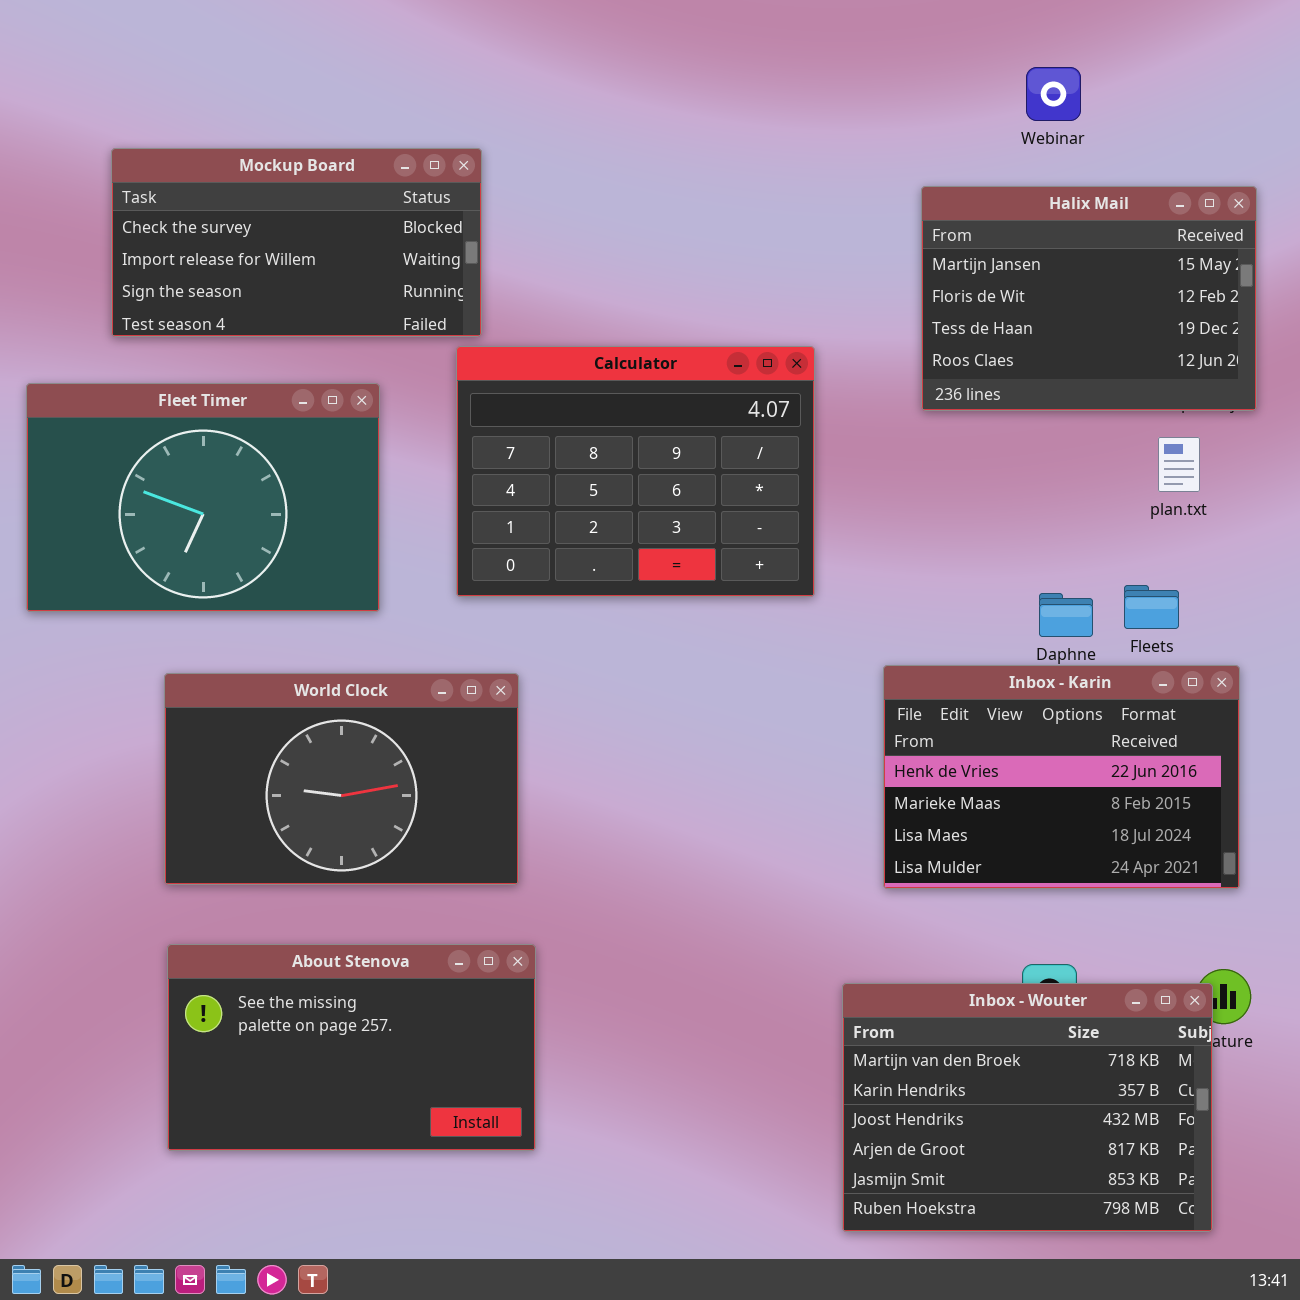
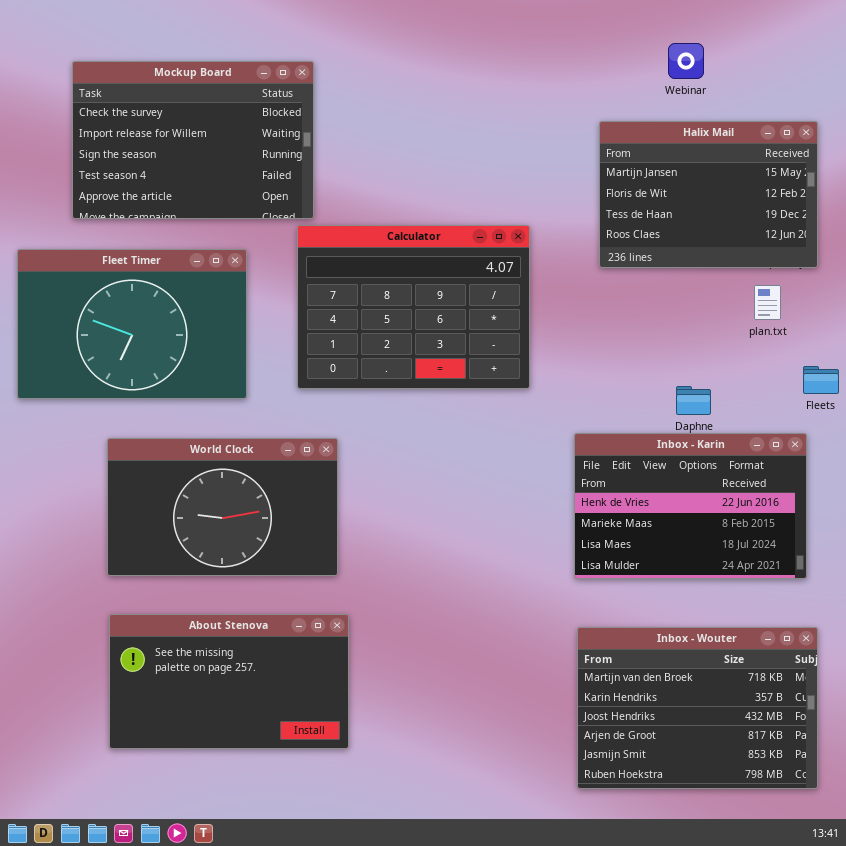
Mockup Board: [111,148,482,337] -> [72,61,314,219], resized
Fleets: [1124,585,1179,629] -> [803,366,839,394], moved
Inbox - Wouter: [842,983,1213,1232] -> [577,627,818,789], moved

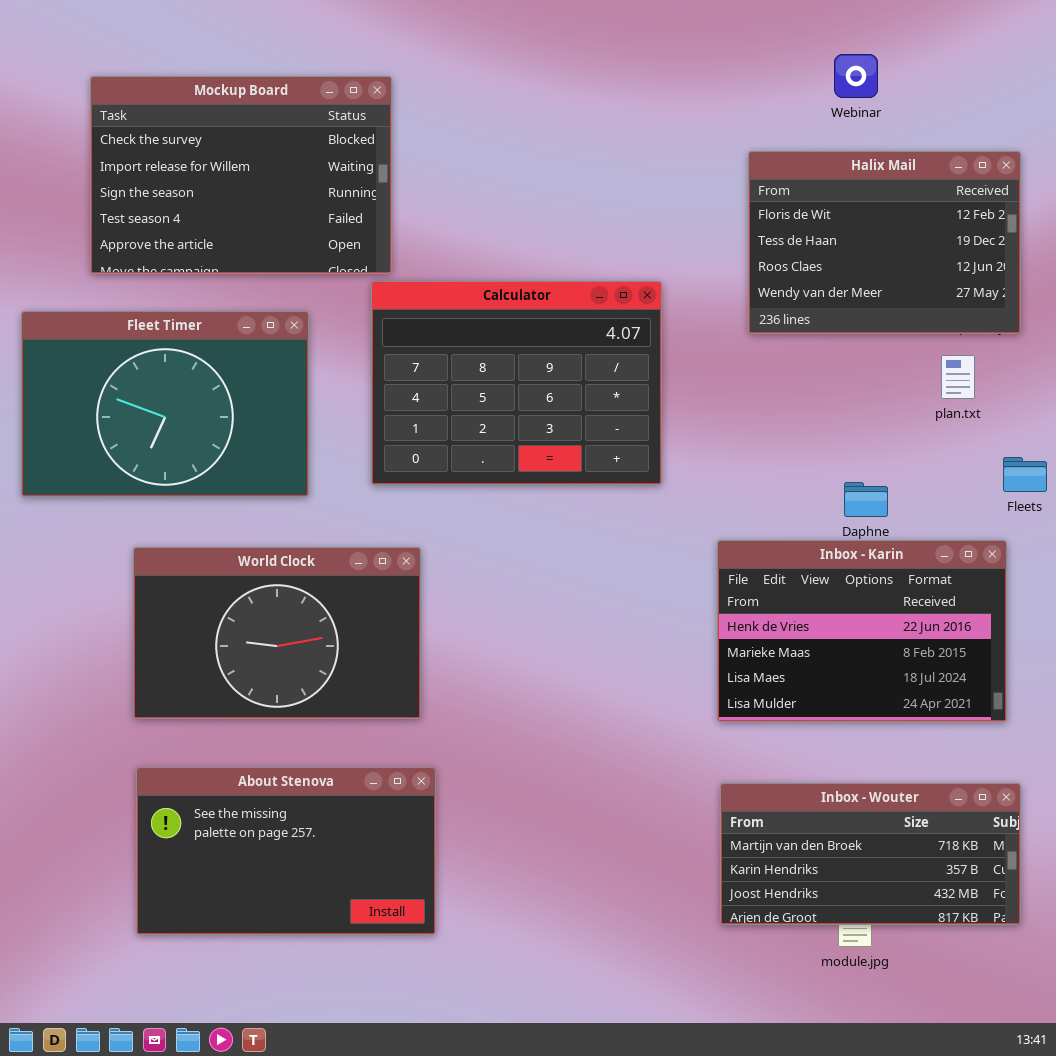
Halix Mail: [599,121,818,268] -> [748,151,1021,334], scrolled down 1 row
Inbox - Wouter: [577,627,818,789] -> [720,783,1021,925], resized

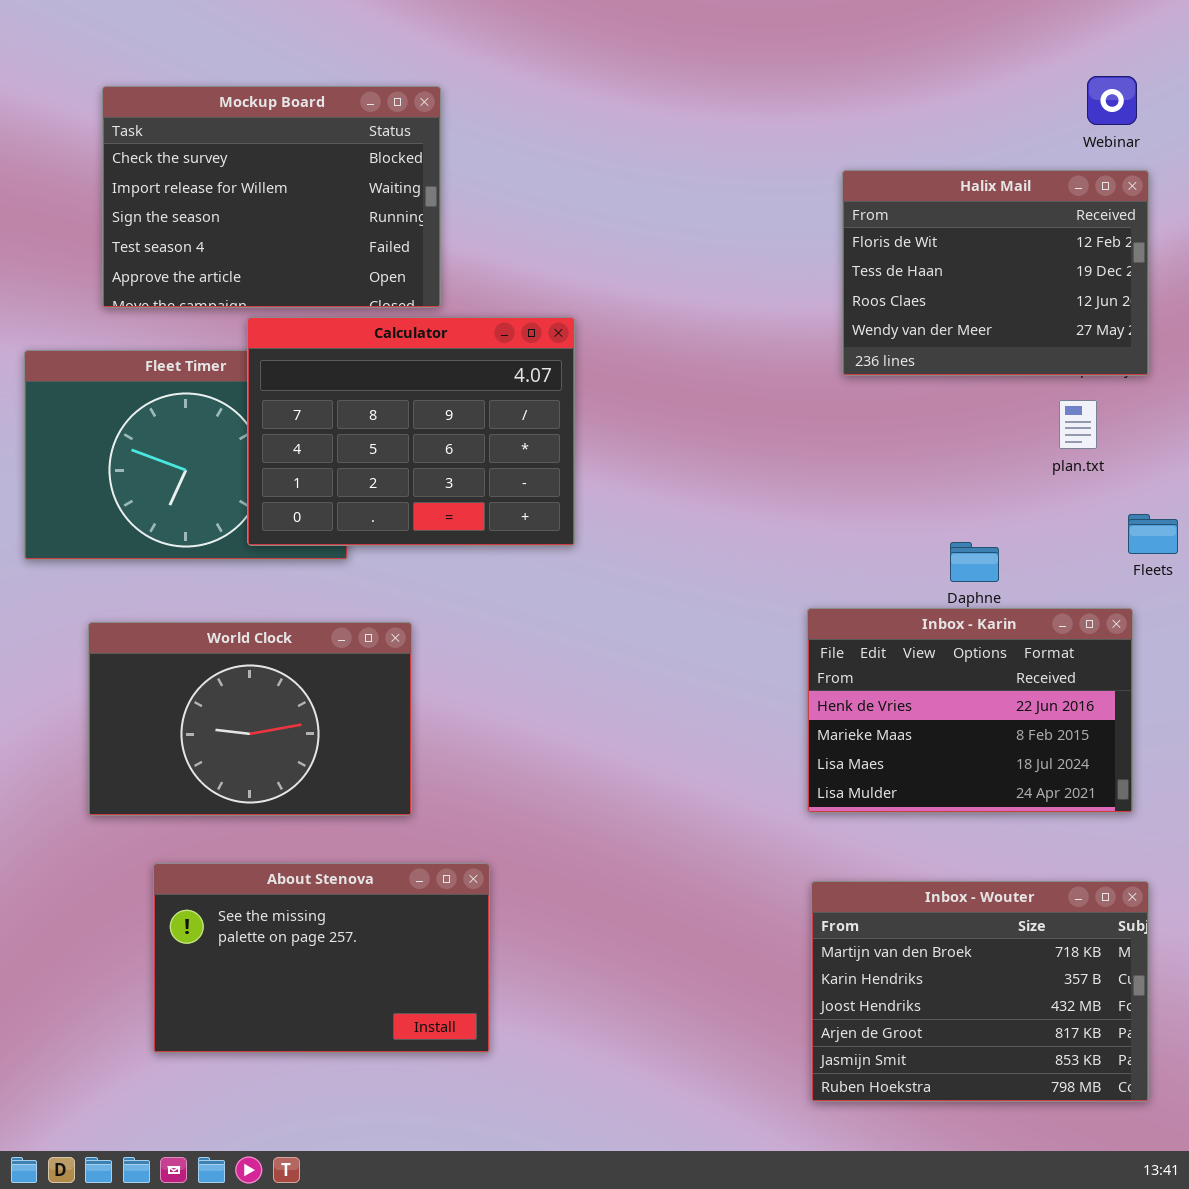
Webinar: [834,54,878,98] -> [1087,76,1137,125], moved
Calculator: [371,281,662,485] -> [247,317,575,546], moved
World Clock: [133,547,421,719] -> [88,622,412,816], moved
Inbox - Wouter: [720,783,1021,925] -> [811,881,1149,1102], resized

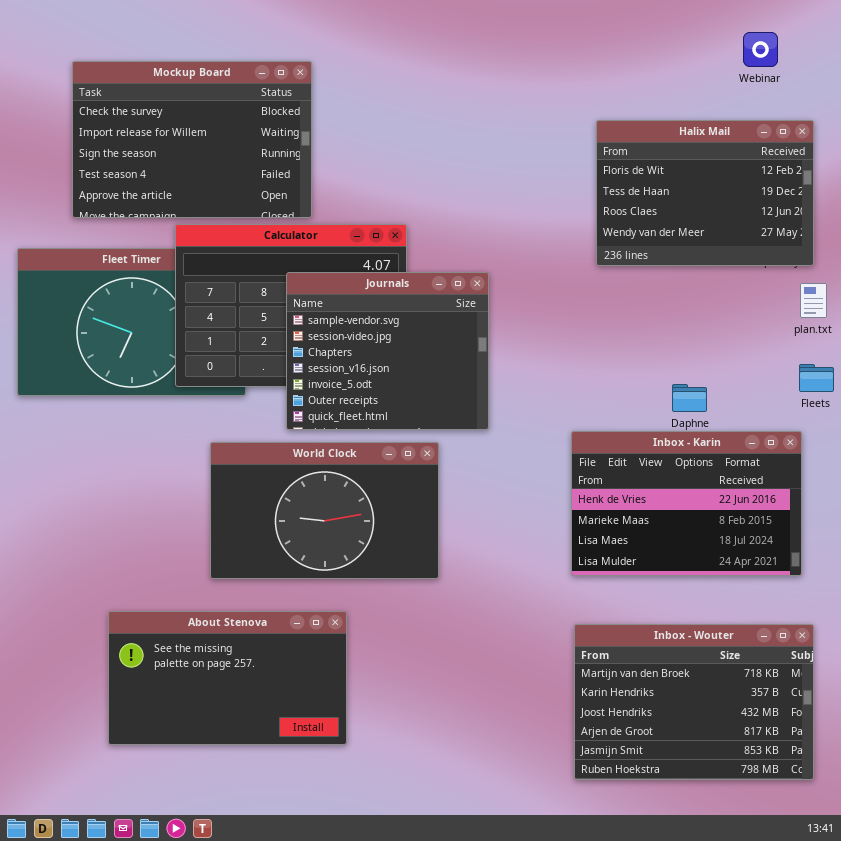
Webinar: [1087,76,1137,125] -> [743,32,778,67], moved
Journals: none -> [286,272,489,430], opened
plan.txt: [1059,400,1097,449] -> [800,283,827,318], moved
World Clock: [88,622,412,816] -> [210,442,439,579], moved

